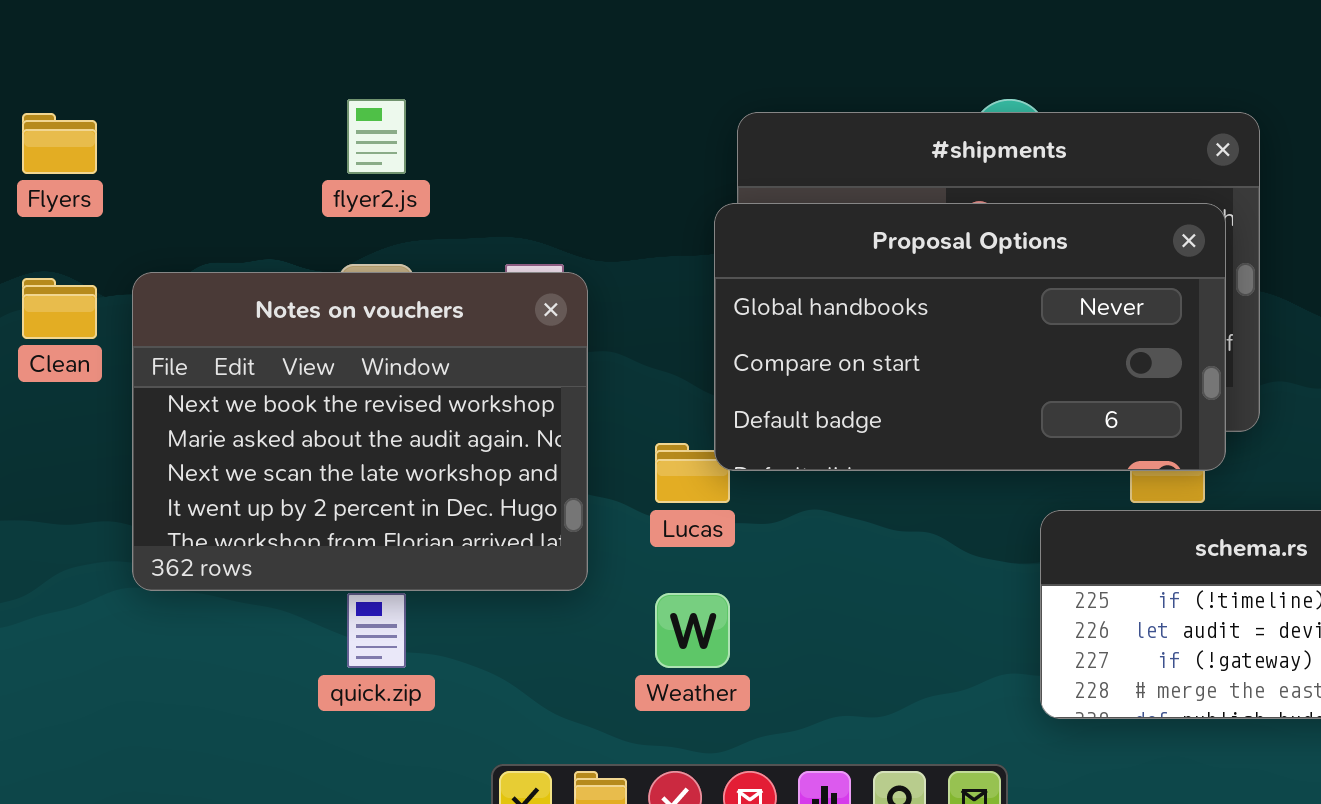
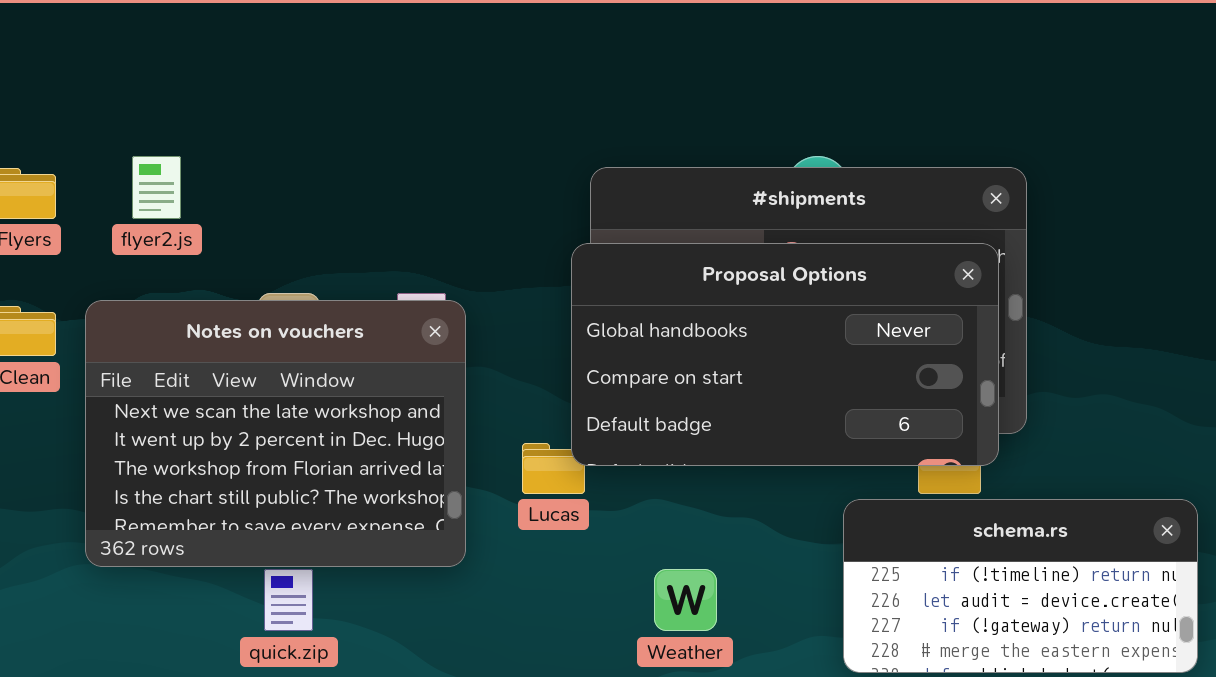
flyer2.js: [347,99,406,174] -> [132,156,181,219], moved
Notes on vouchers: [132,272,588,591] -> [85,300,466,567], scrolled down 2 rows
Weather: [655,593,730,668] -> [654,569,717,631], moved

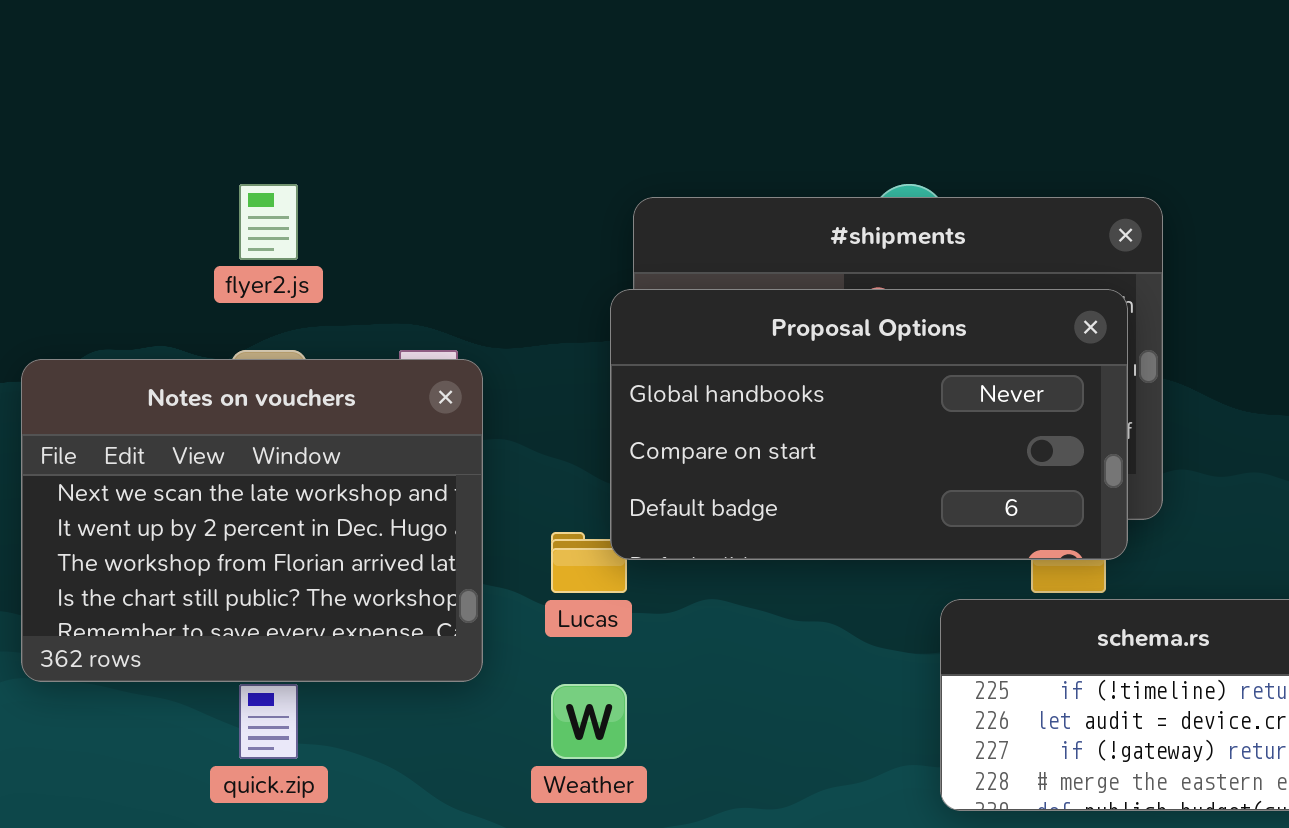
flyer2.js: [132,156,181,219] -> [239,184,298,260], moved
Weather: [654,569,717,631] -> [551,684,627,759], moved

